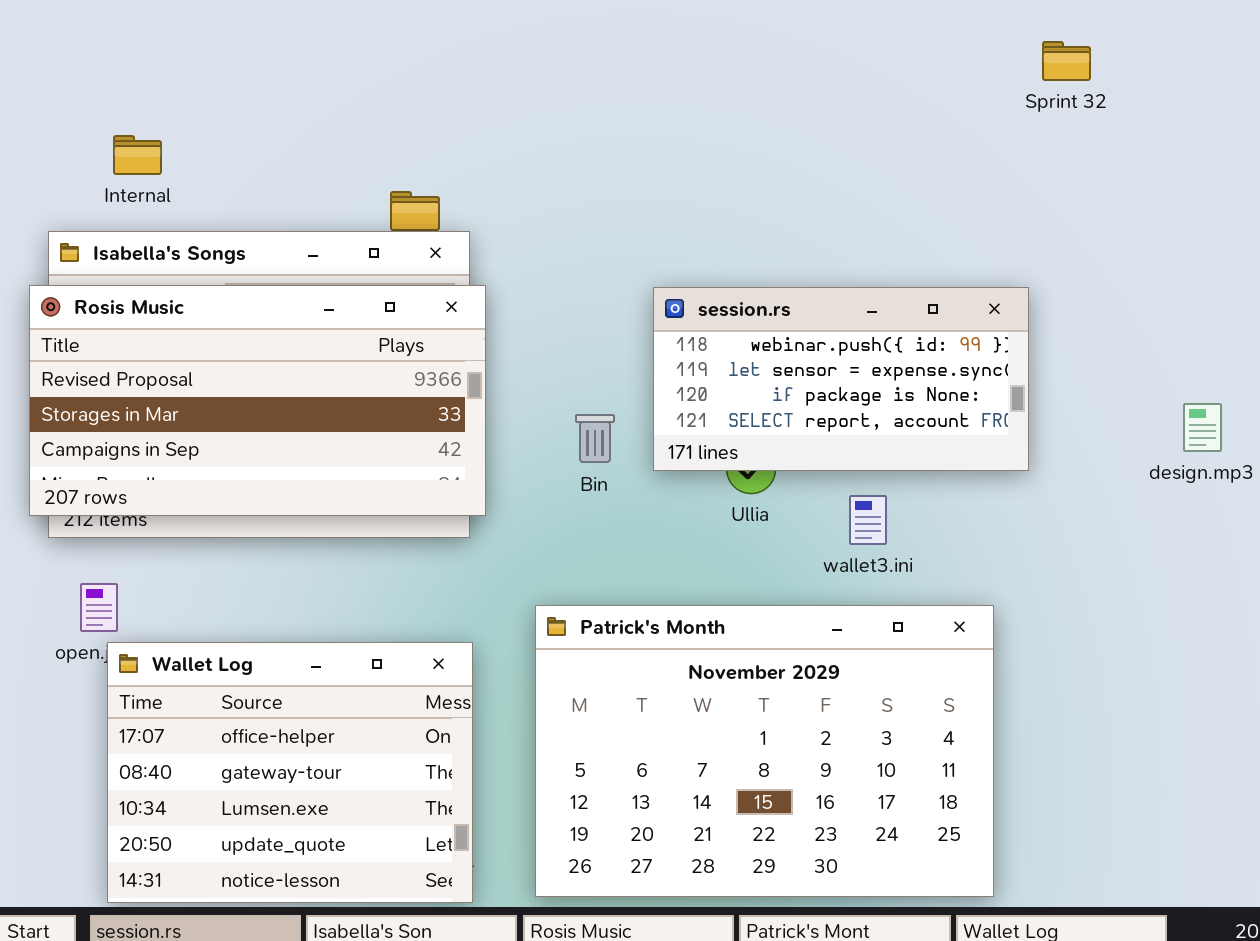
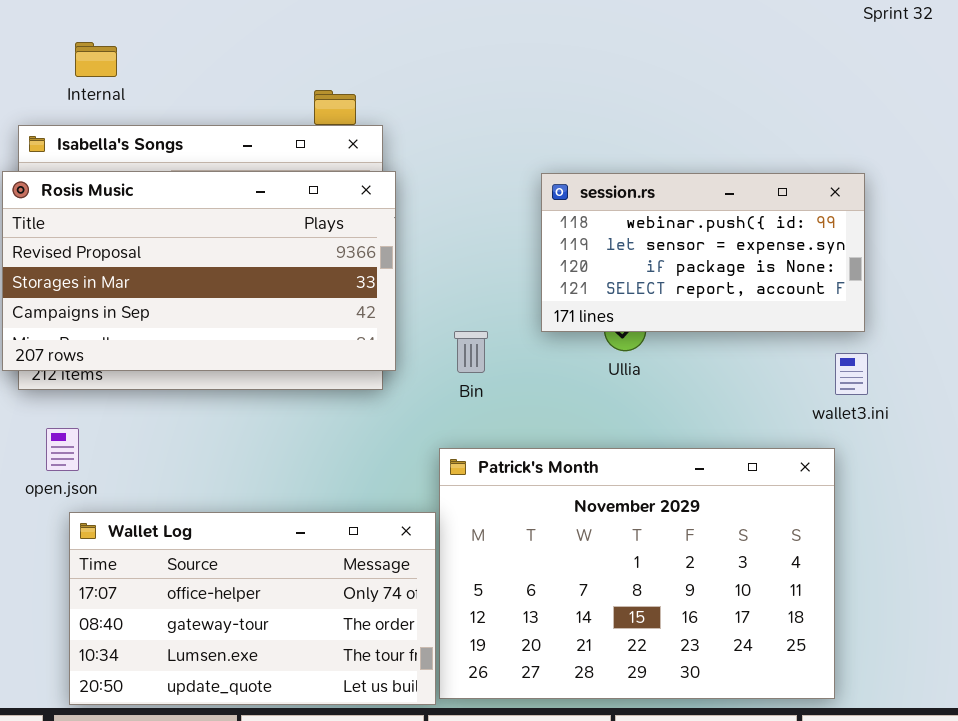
Bin: [575,414,615,463] -> [454,331,488,373], moved
wallet3.ini: [849,495,887,545] -> [835,353,868,395], moved
Wallet Log: [107,642,473,903] -> [69,512,436,705], resized

